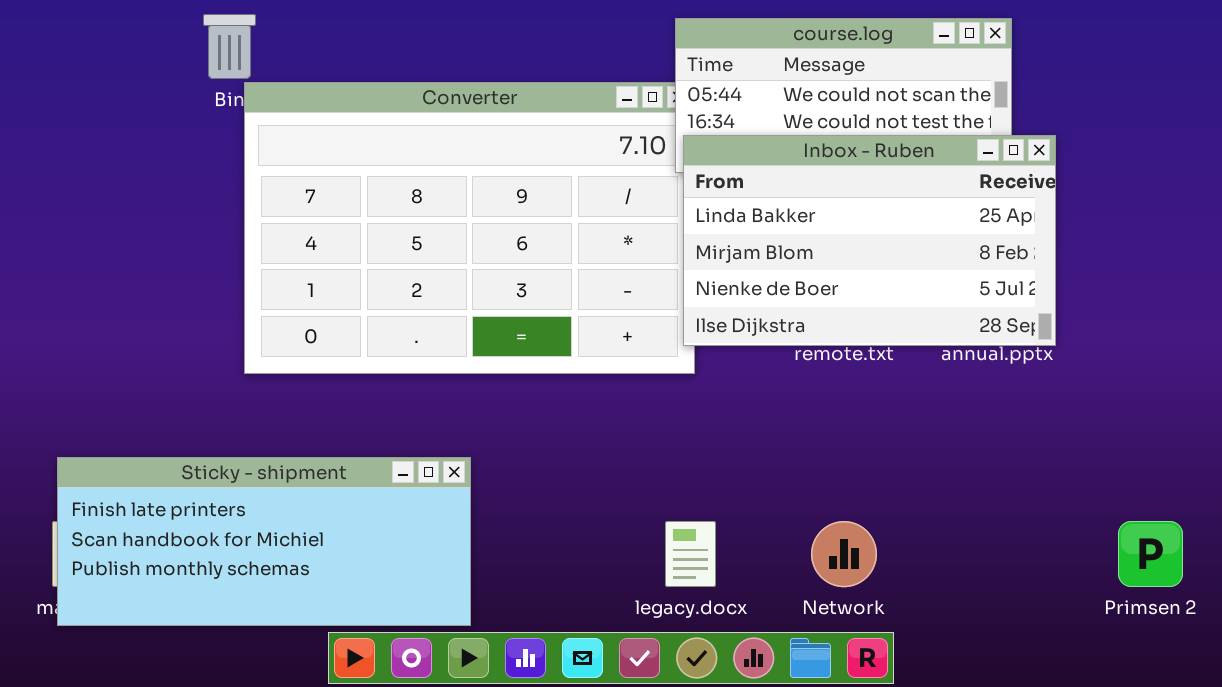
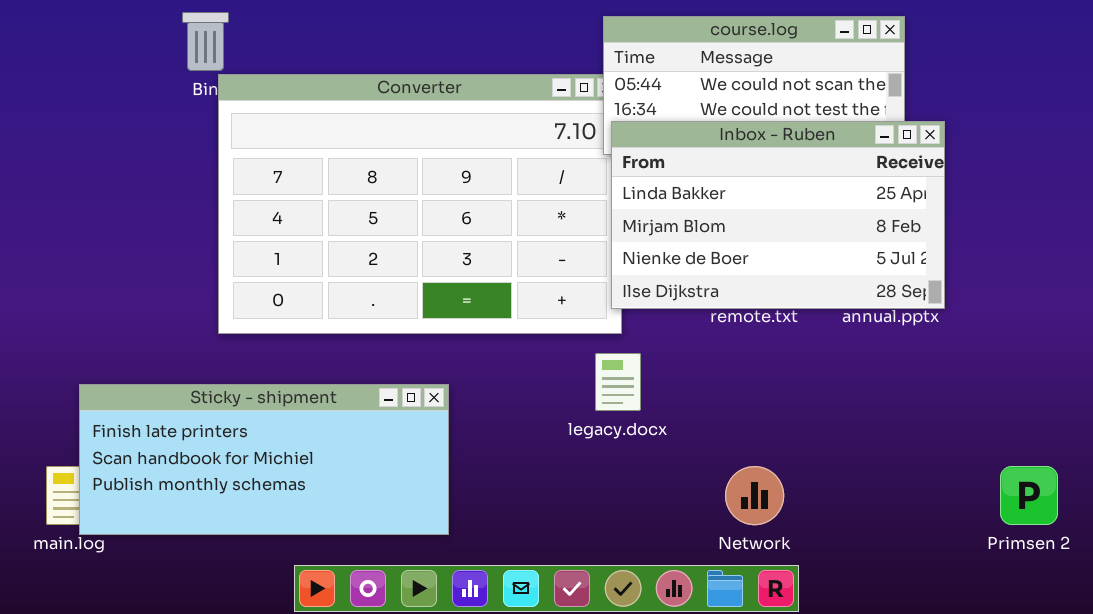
Sticky - shipment: [57,457,471,626] -> [79,384,449,535], moved
legacy.docx: [665,521,716,587] -> [595,353,641,411], moved

